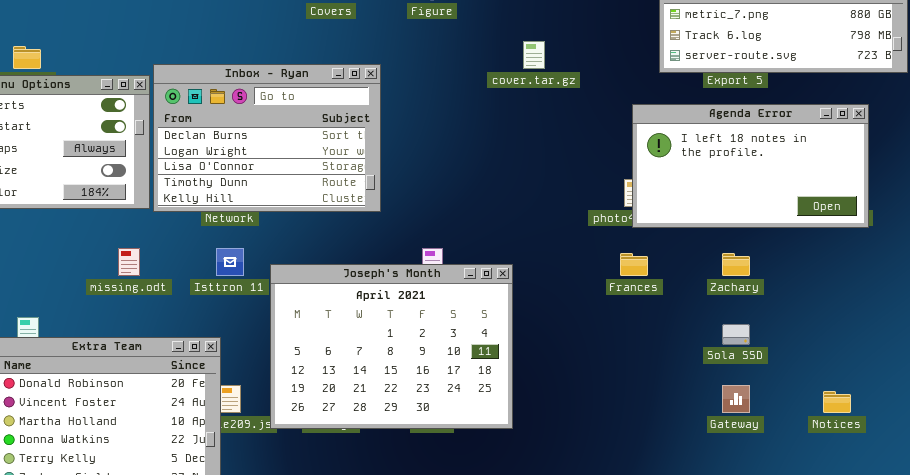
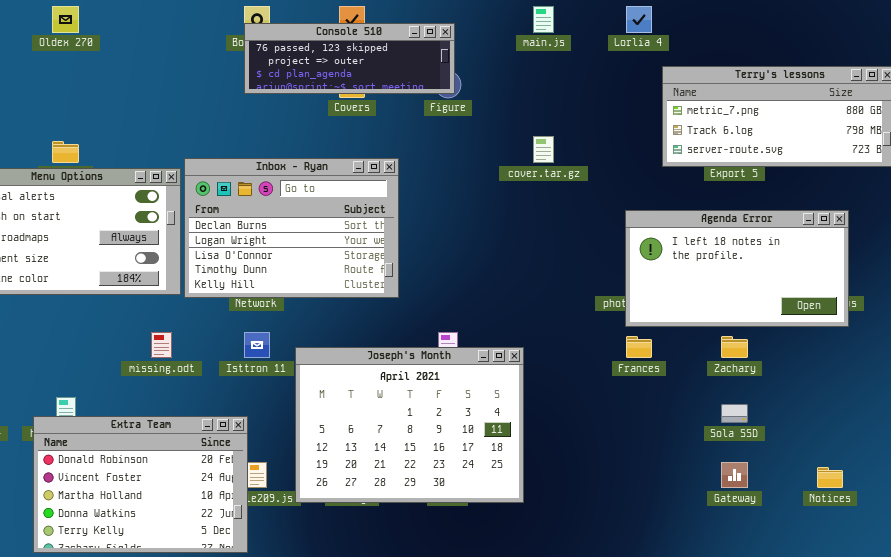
Agenda Error: [632,104,869,228] -> [625,210,849,327], moved

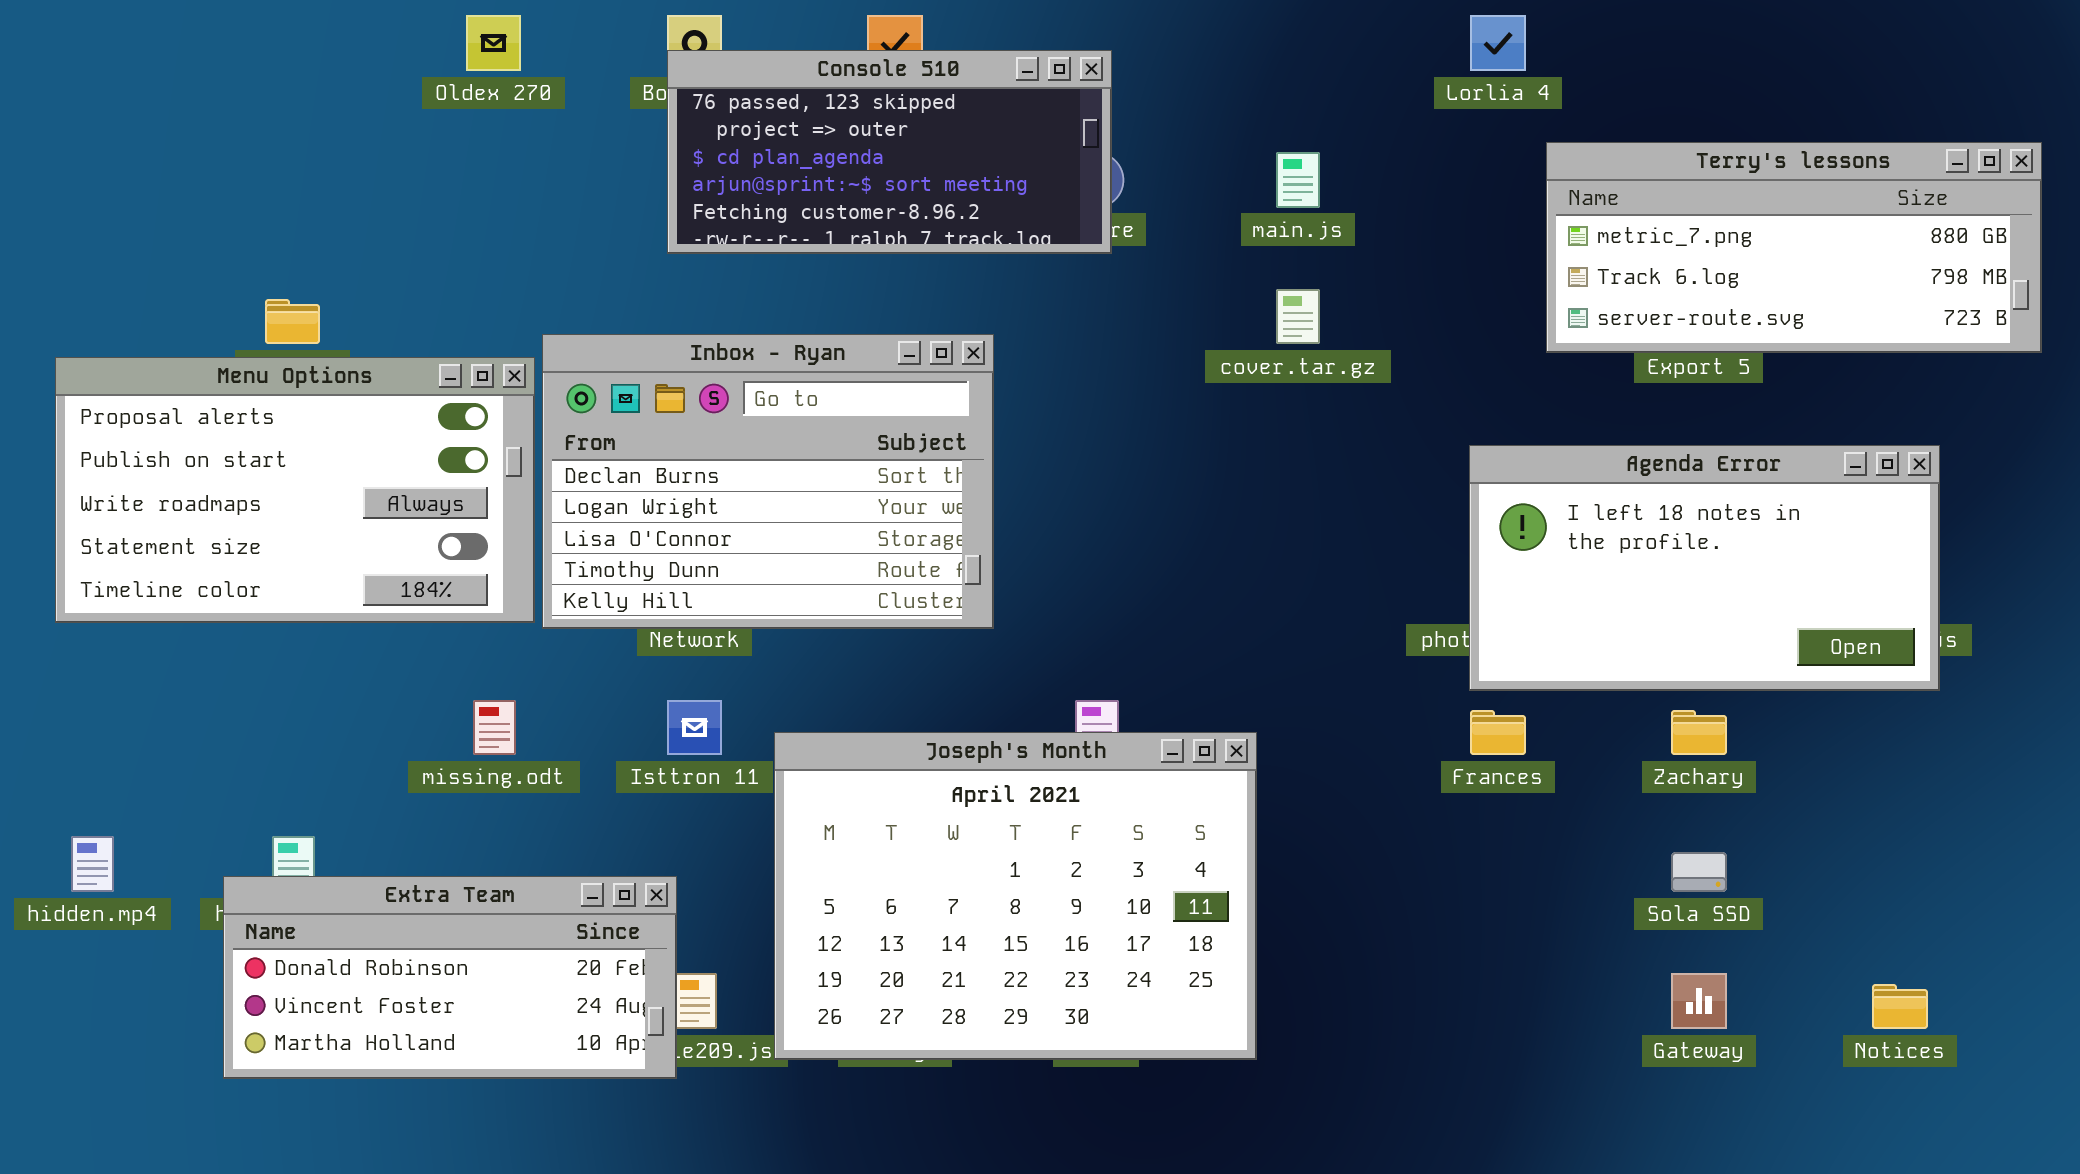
Oldex 270: [52,6,79,33] -> [466,15,521,71], moved
main.js: [533,6,554,33] -> [1276,152,1320,208], moved
Console 510: [244,23,455,94] -> [667,50,1112,254], resized
Extra Team: [33,416,248,553] -> [223,876,677,1079], resized

